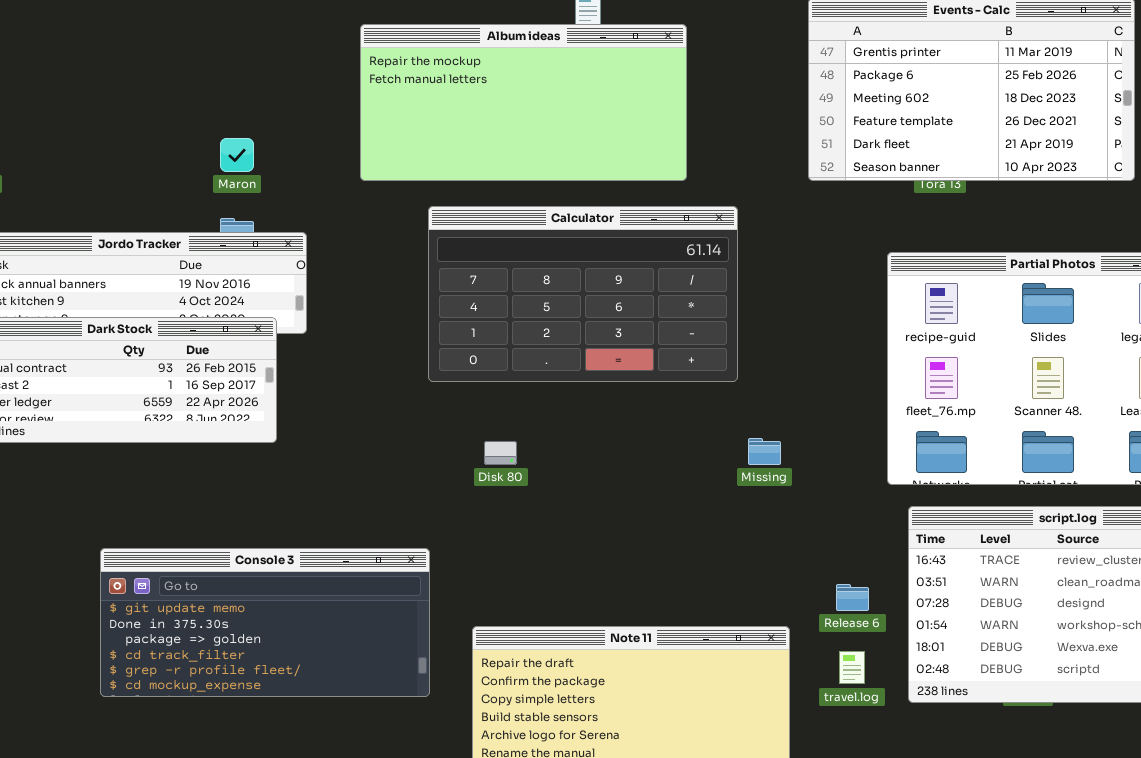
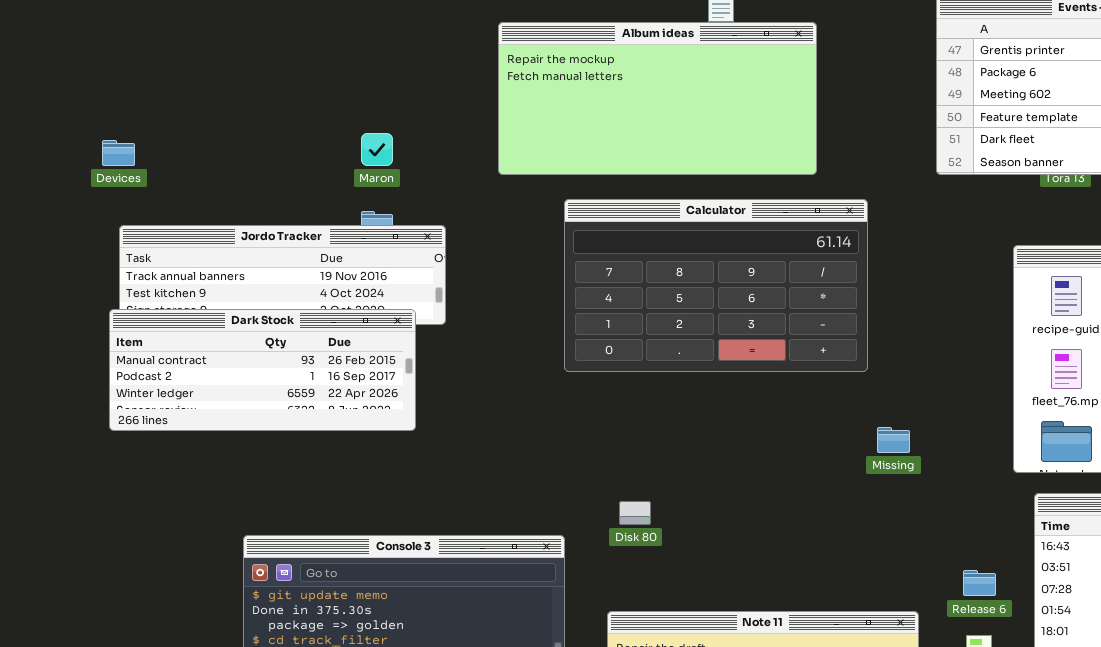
Disk 80: [484,441,517,465] -> [619,501,651,525], moved

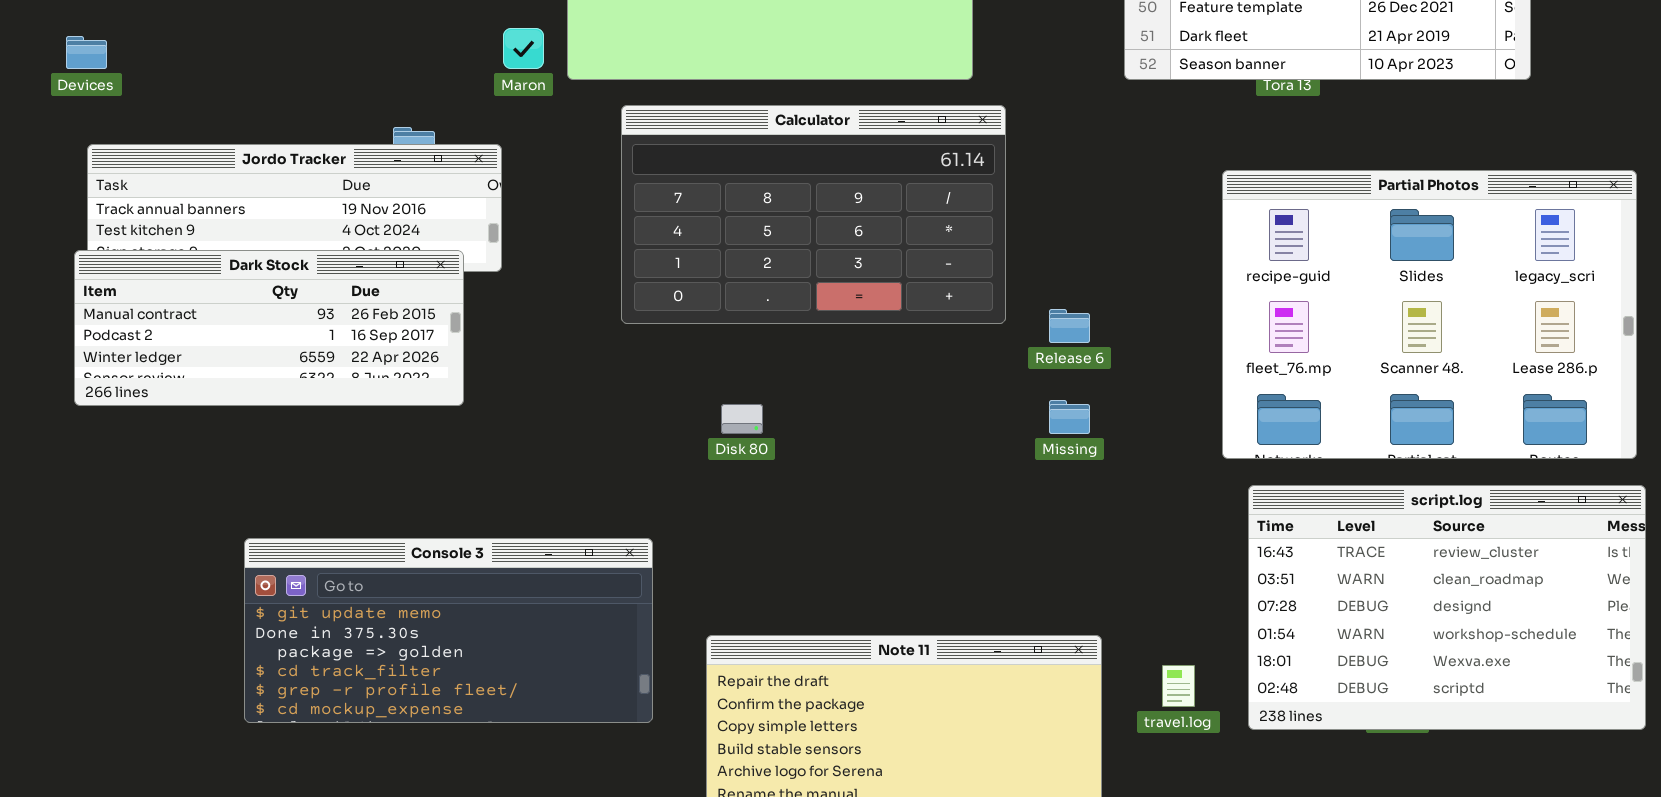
Maron: [361,133,393,166] -> [503,28,544,69], moved
Calculator: [564,199,868,372] -> [621,105,1006,324], moved
Disk 80: [619,501,651,525] -> [721,404,763,434], moved
Release 6: [963,570,996,596] -> [1049,309,1090,343], moved

